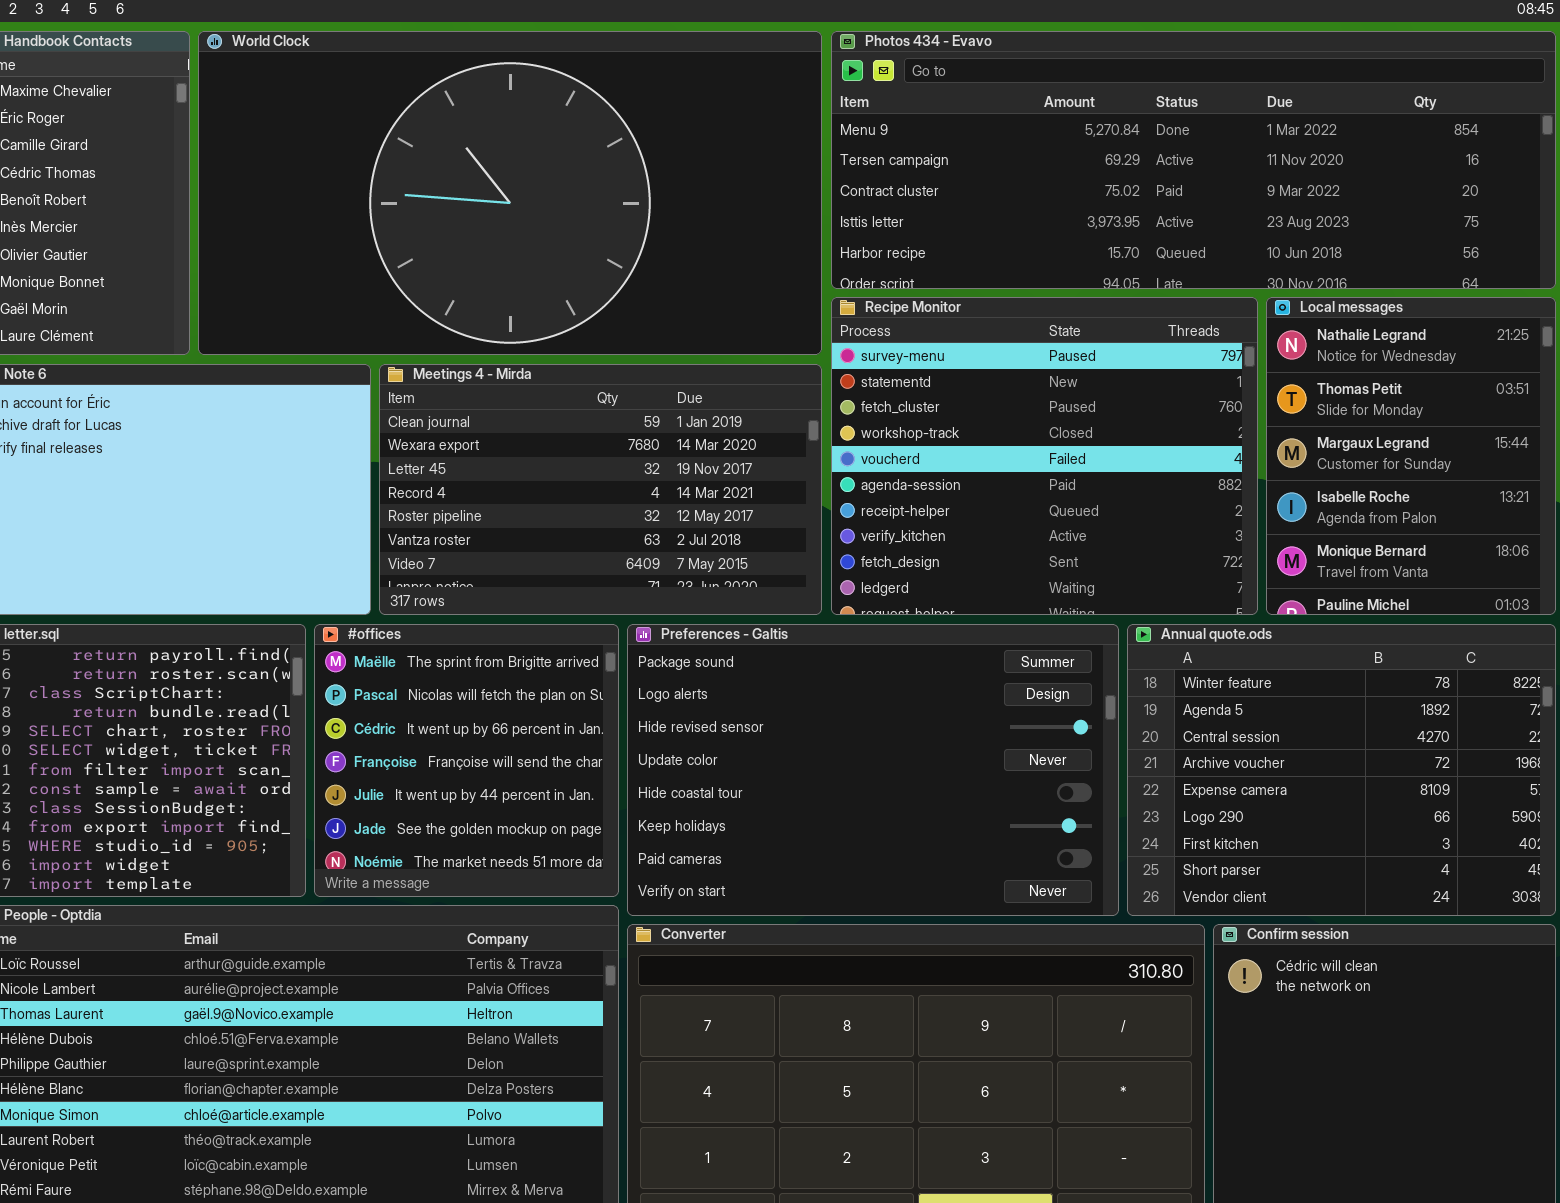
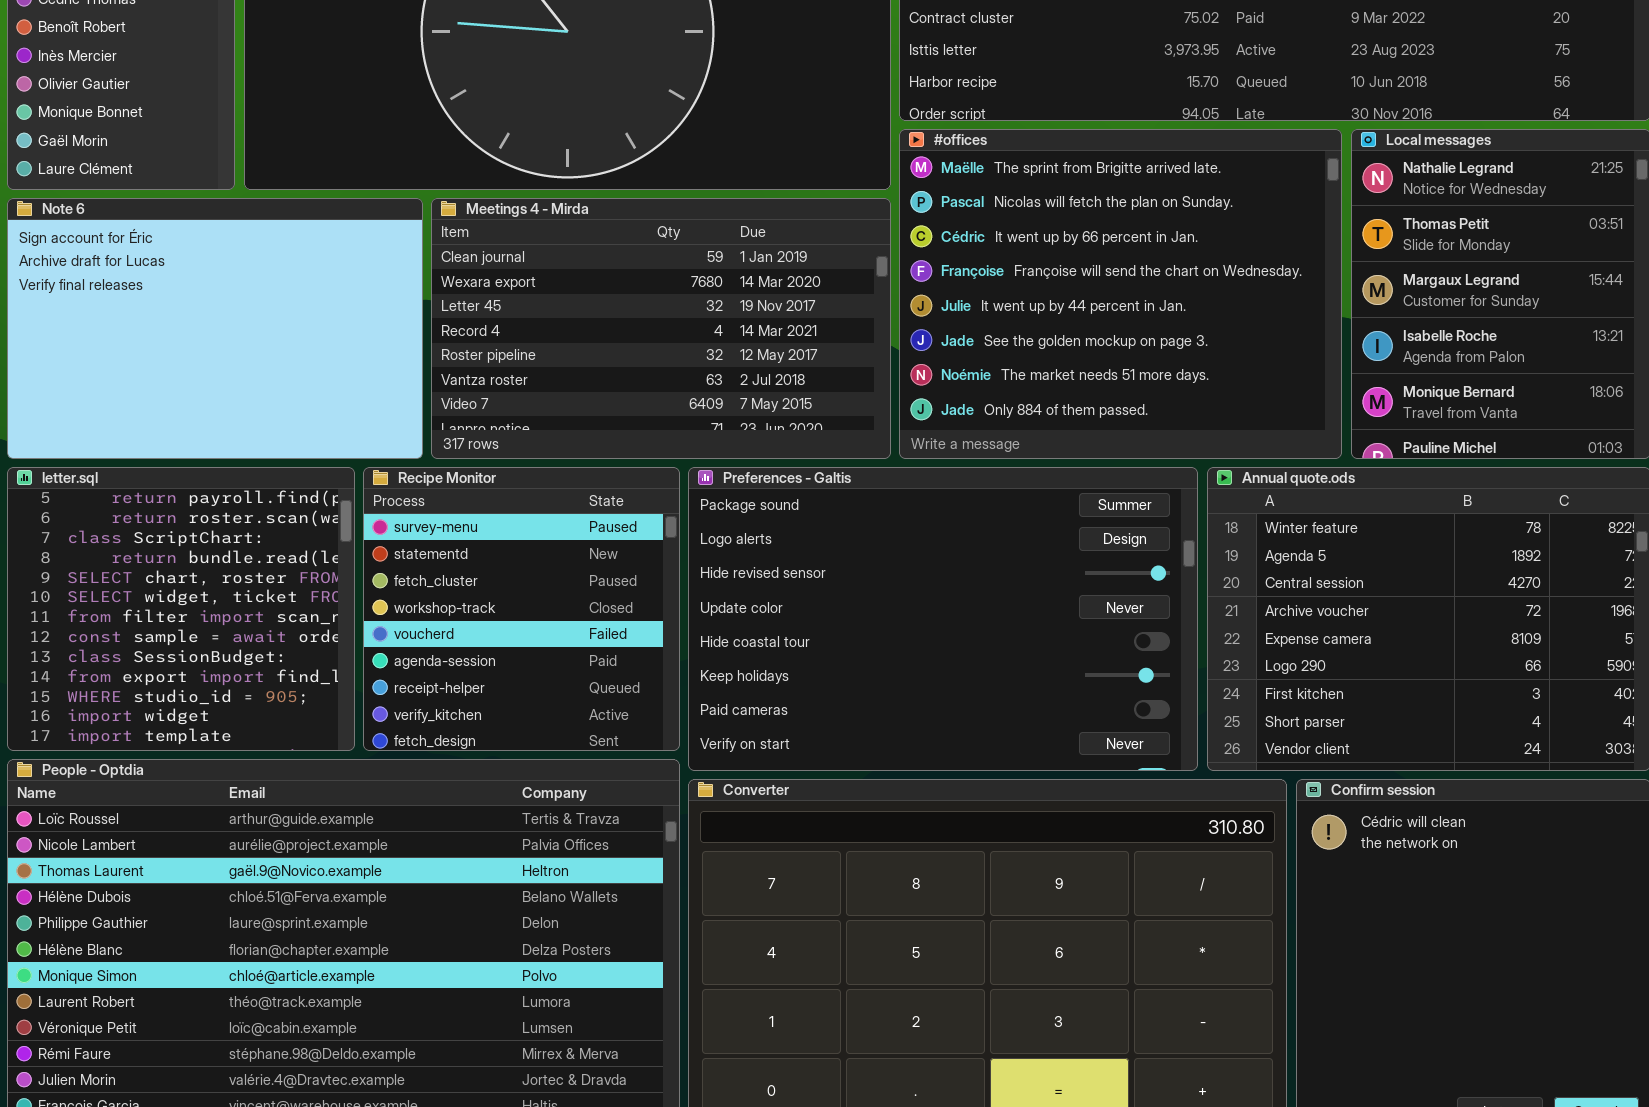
Recipe Monitor: [831,297,1258,615] -> [363,467,680,751], moved, resized
#offices: [314,624,619,897] -> [899,129,1342,459], moved, resized

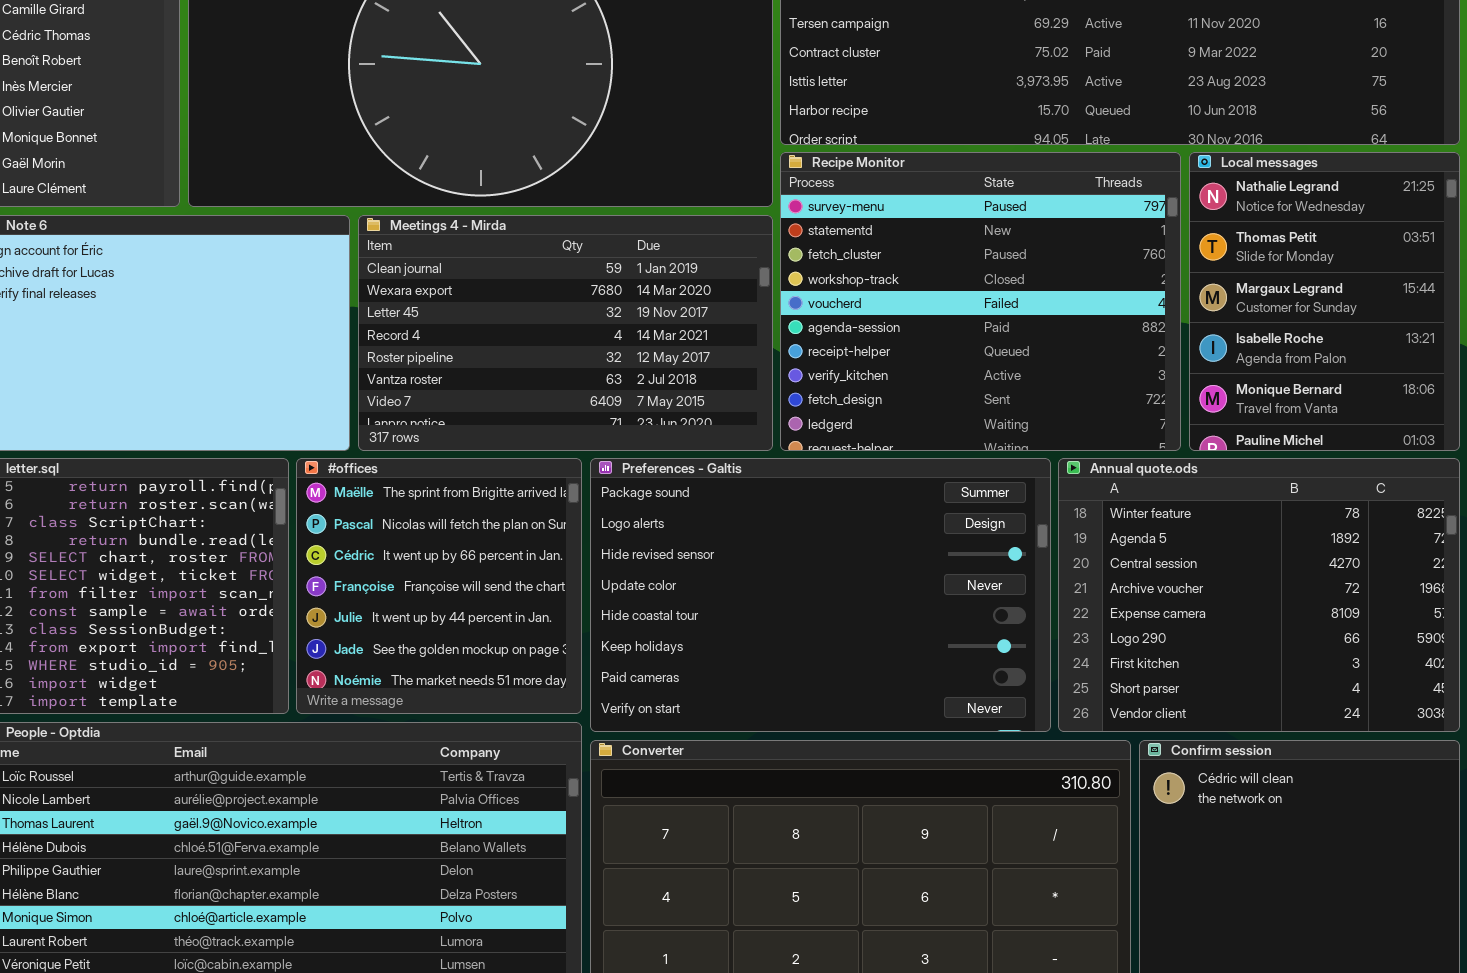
#offices: [899,129,1342,459] -> [296,458,582,714], moved, resized
Recipe Monitor: [363,467,680,751] -> [780,152,1181,451], moved, resized

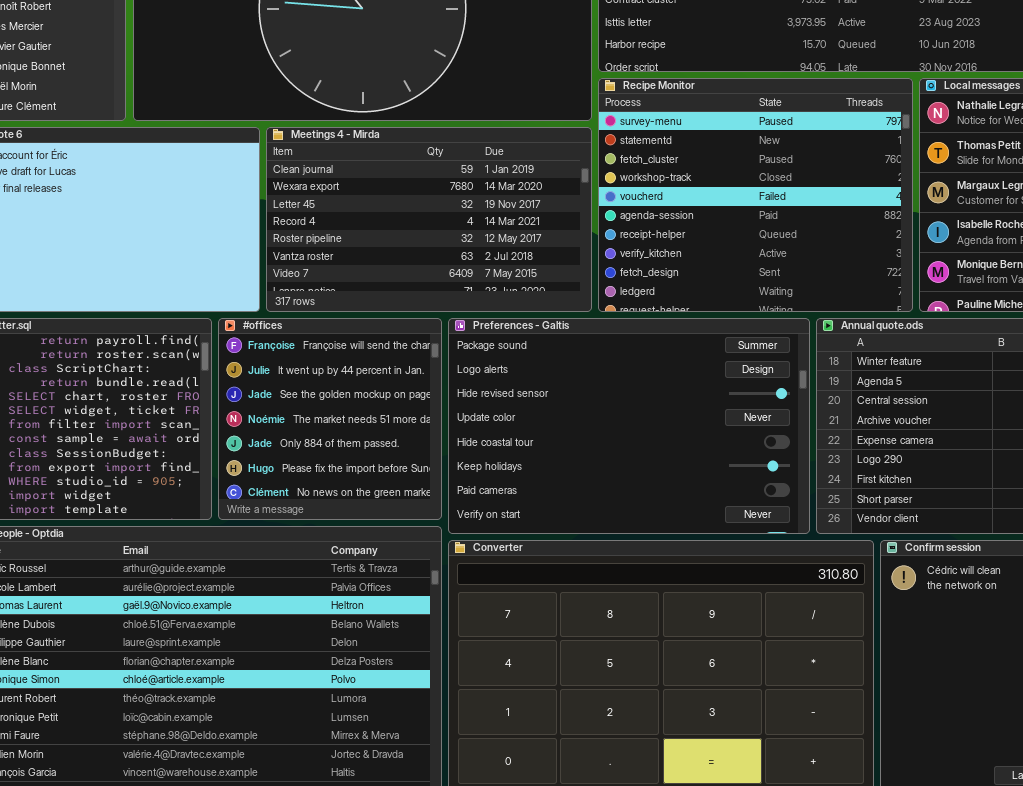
#offices: [296,458,582,714] -> [218,318,442,520], scrolled down 3 rows

